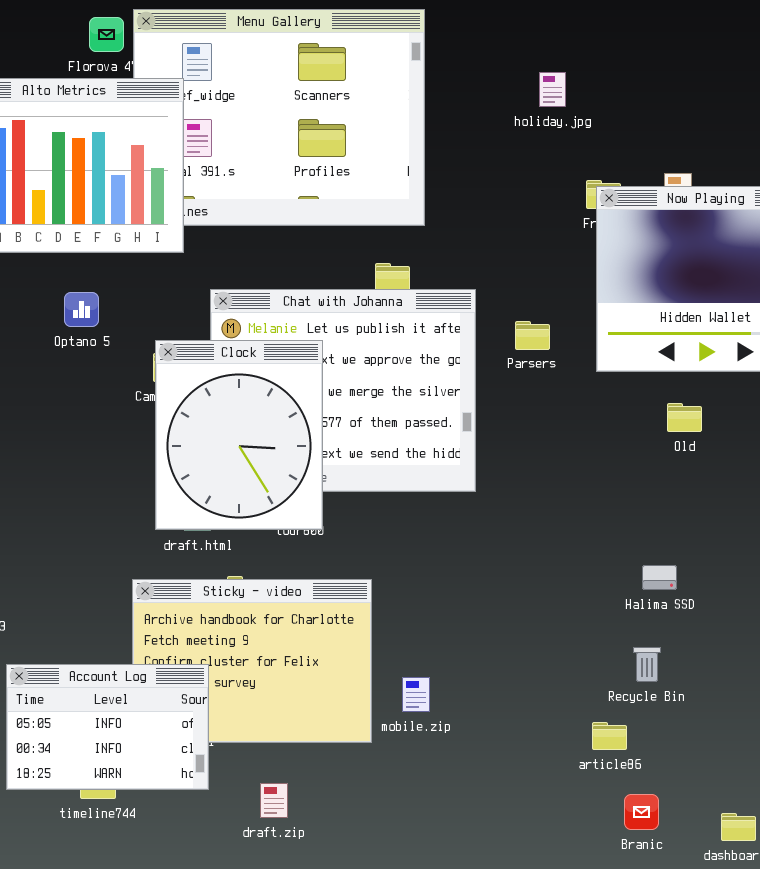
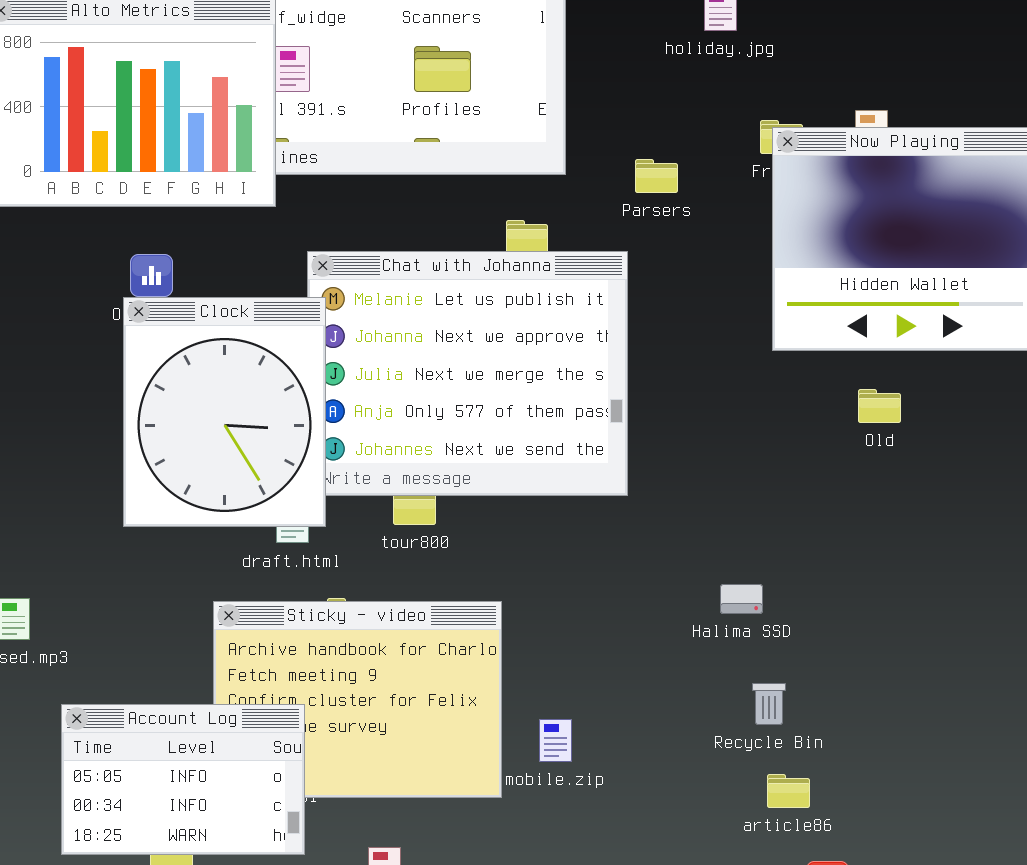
Parsers: [515,321,550,350] -> [635,159,678,193], moved
Clock: [155,340,323,530] -> [123,297,326,527], moved
Halima SSD: [642,565,677,590] -> [720,584,763,614], moved
Recycle Bin: [633,647,661,682] -> [752,683,786,725], moved

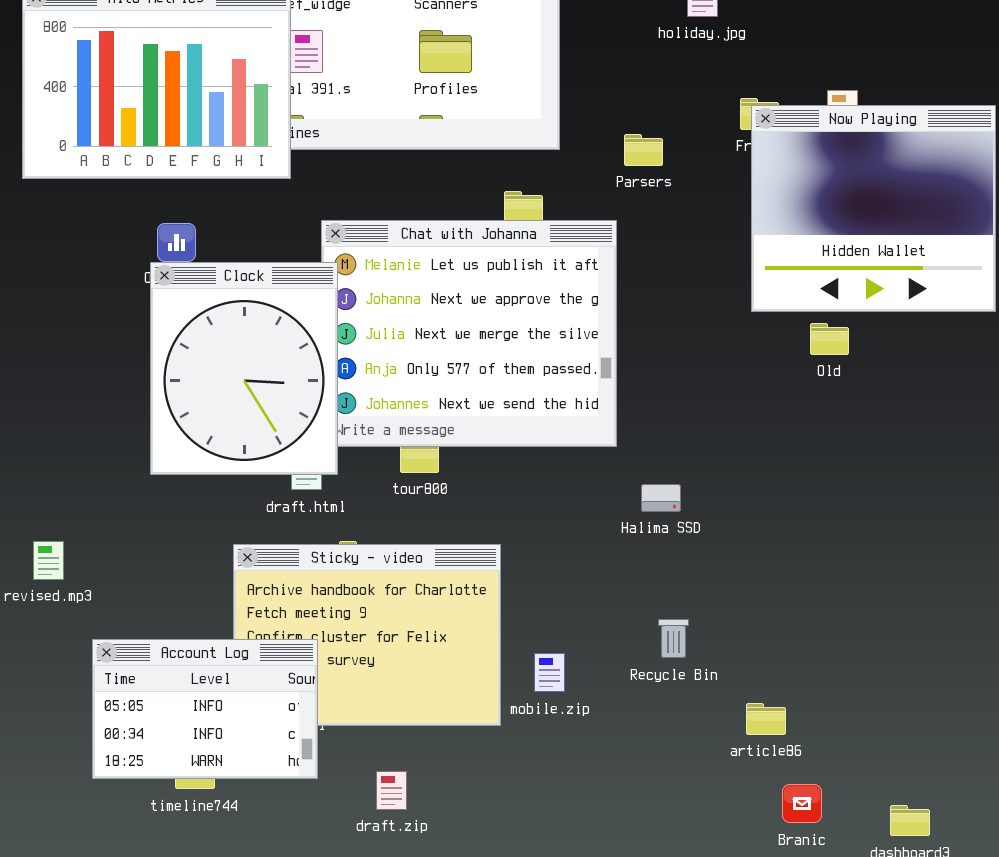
Old: [858,389,901,423] -> [810,323,849,355], moved
Halima SSD: [720,584,763,614] -> [641,484,681,512], moved
Recycle Bin: [752,683,786,725] -> [658,619,689,658], moved

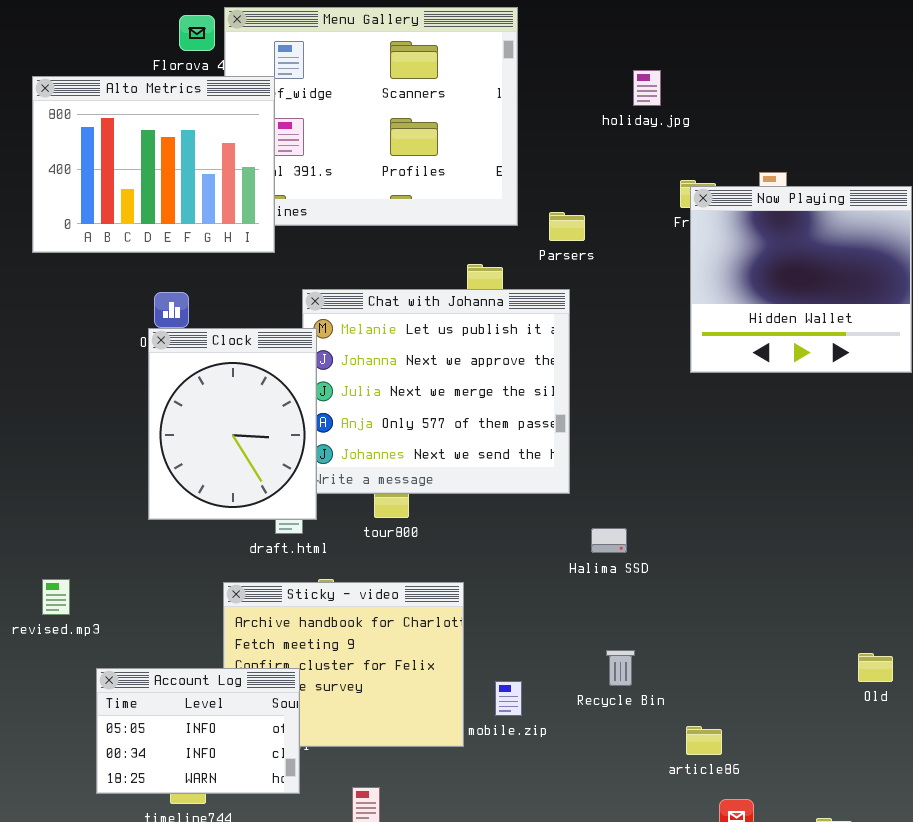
Parsers: [624,134,663,166] -> [549,212,585,241], moved
Old: [810,323,849,355] -> [858,653,893,682], moved

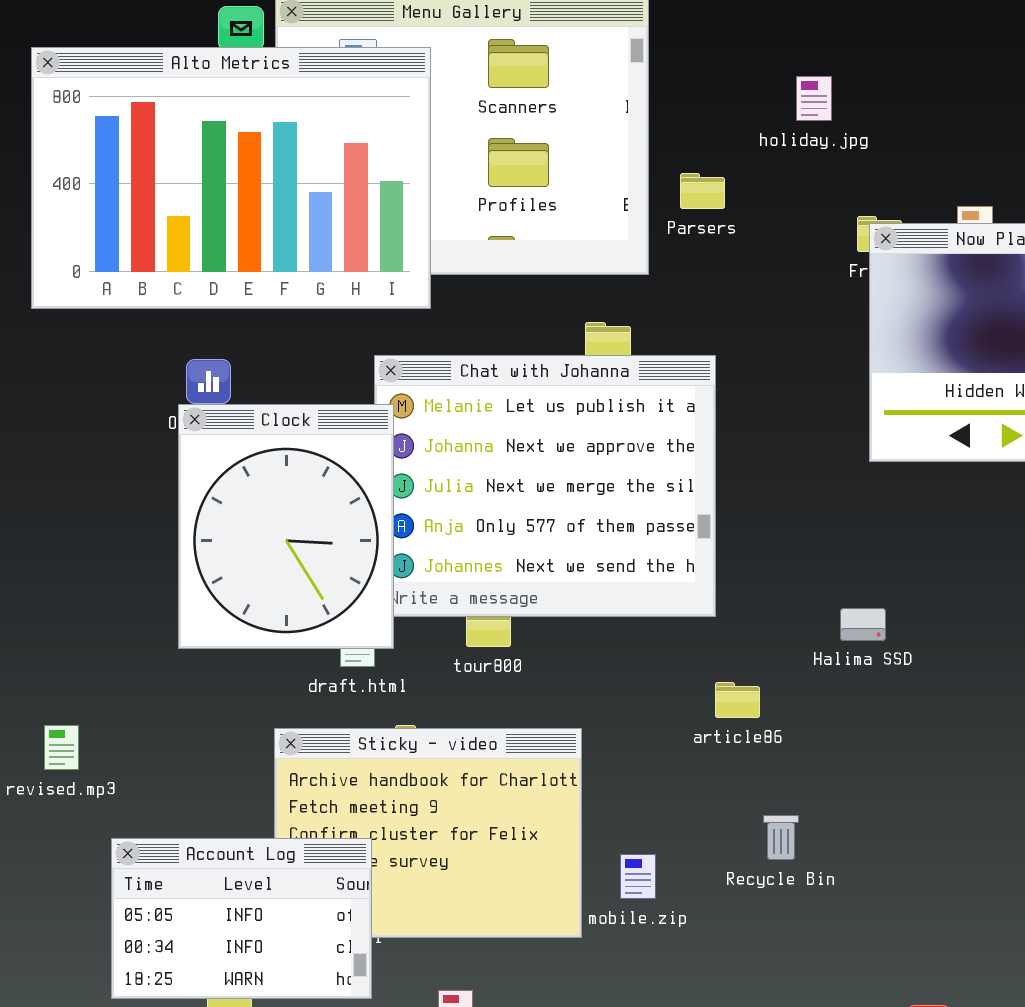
Alto Metrics: [32,76,275,253] -> [31,47,431,309], resized
Parsers: [549,212,585,241] -> [680,173,725,209], moved
Halima SSD: [591,528,627,553] -> [840,608,886,641], moved
article86: [686,726,722,755] -> [715,682,760,718], moved

